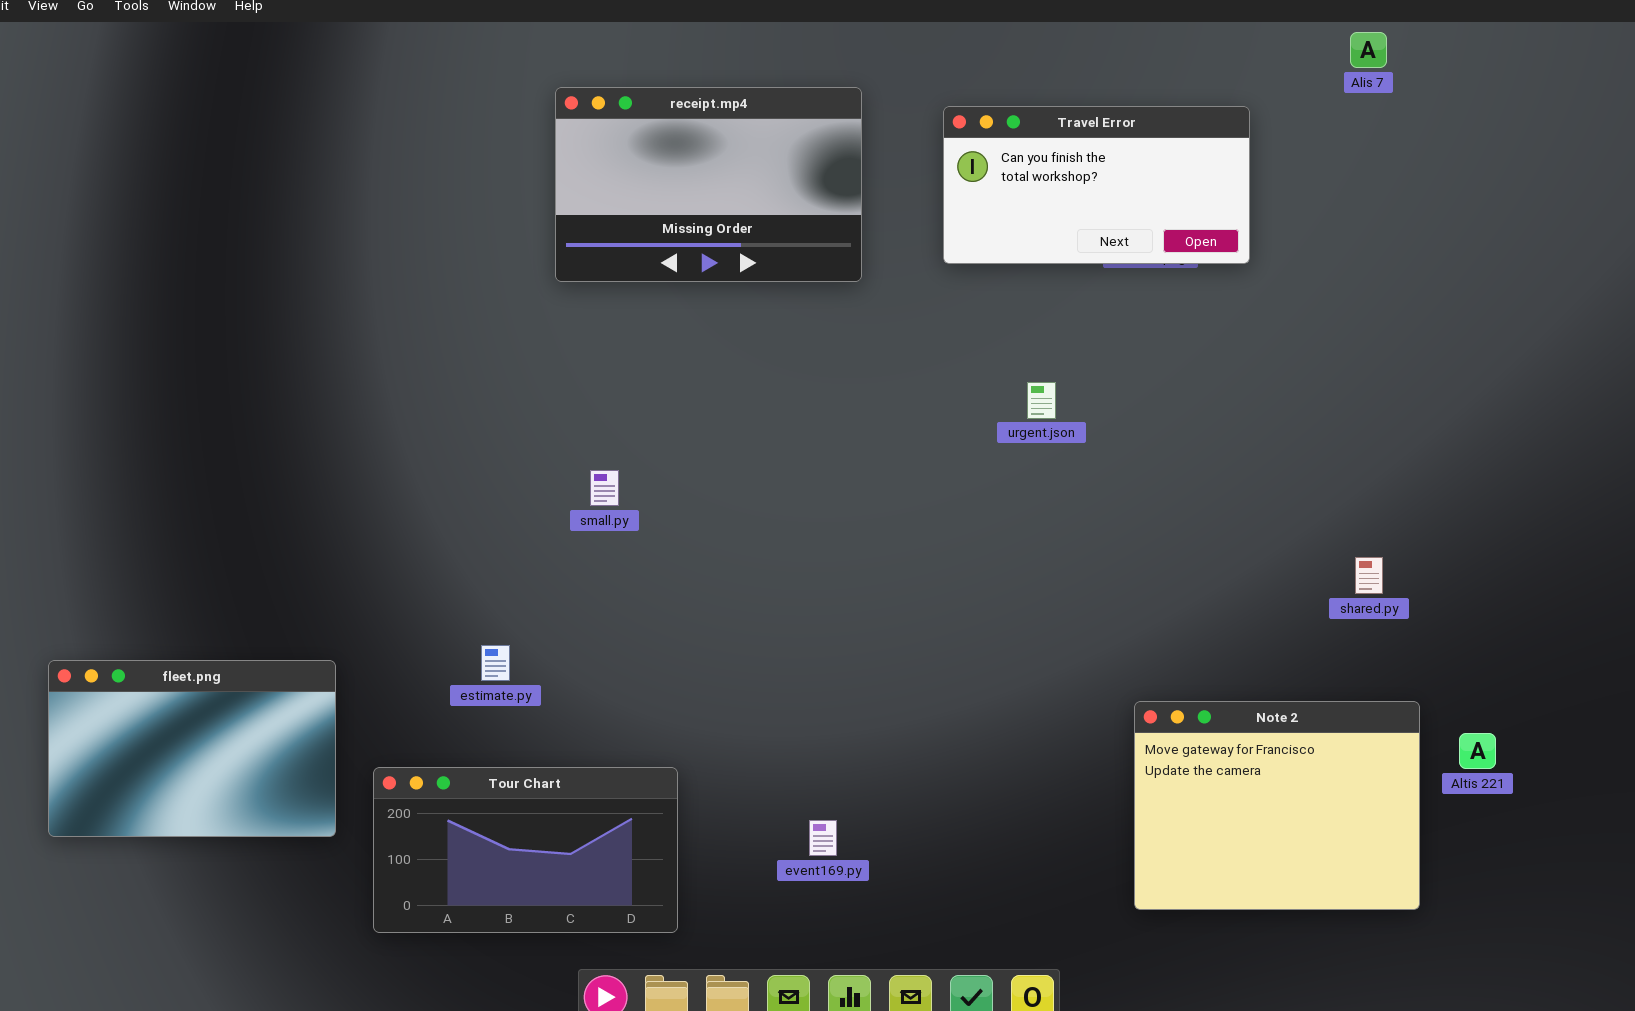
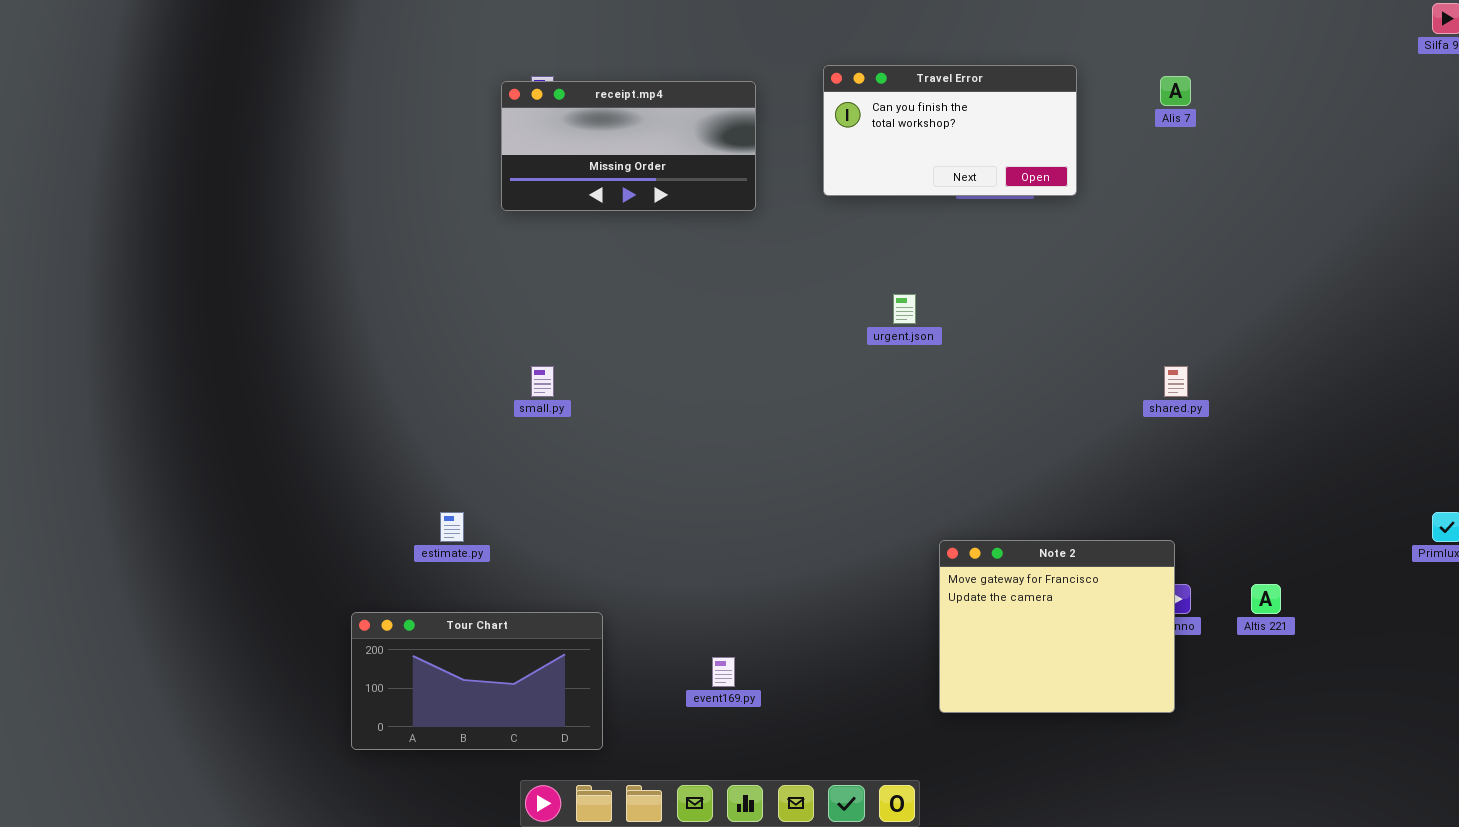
Alis 7: [1350,32,1387,68] -> [1160,76,1191,106], moved
receipt.mp4: [555,87,862,282] -> [501,81,756,211], resized
shared.py: [1355,557,1383,594] -> [1164,366,1188,397], moved
fleet.png: [48,660,336,837] -> none, closed
Note 2: [1134,701,1420,910] -> [939,540,1175,713], moved

